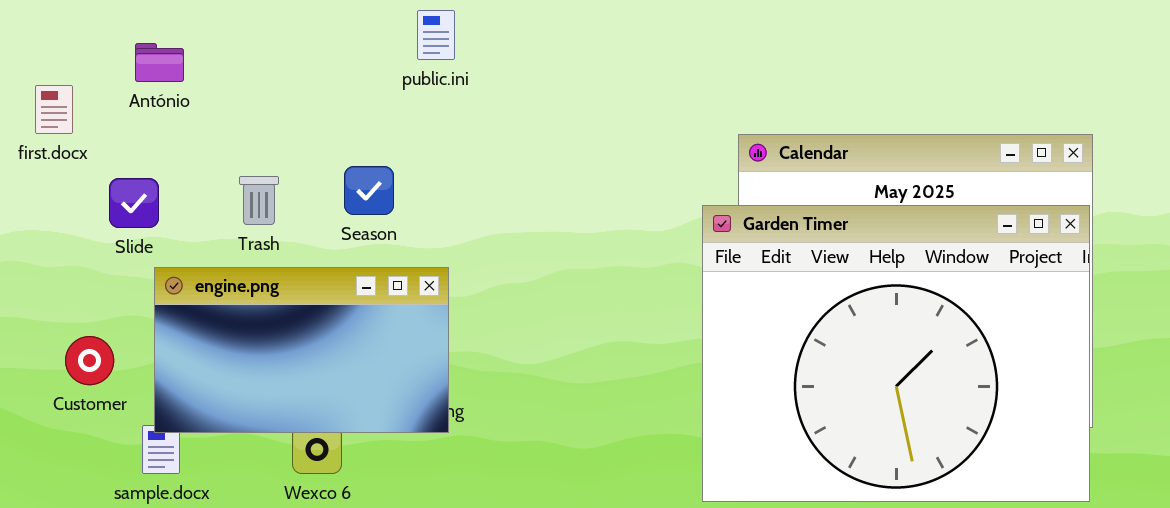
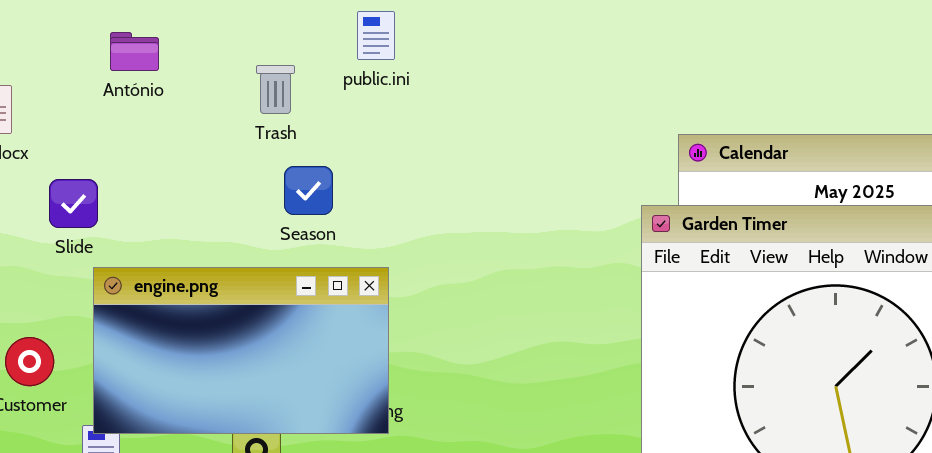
António: [135,43,184,82] -> [110,32,159,71], moved
Trash: [239,176,279,225] -> [256,65,295,114], moved

